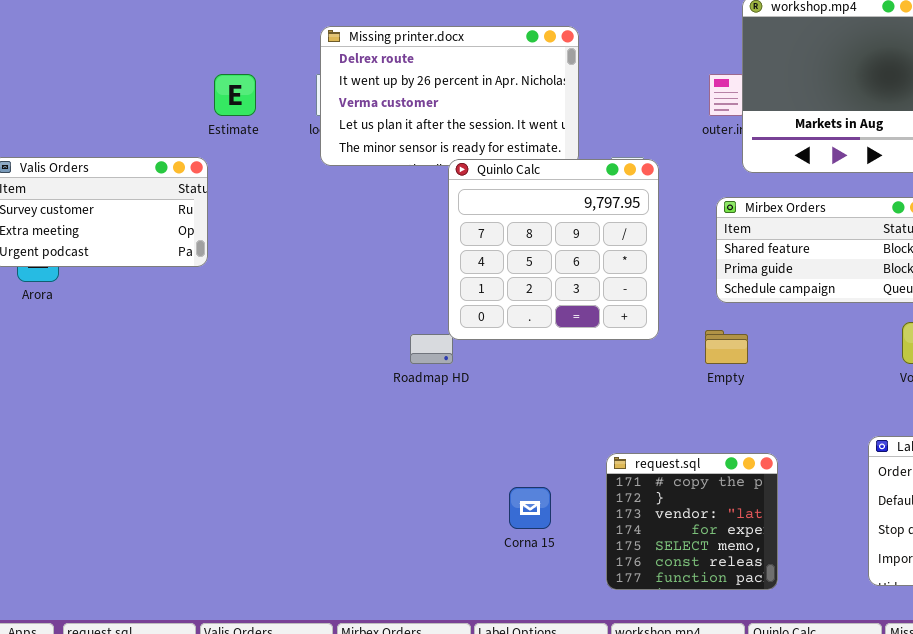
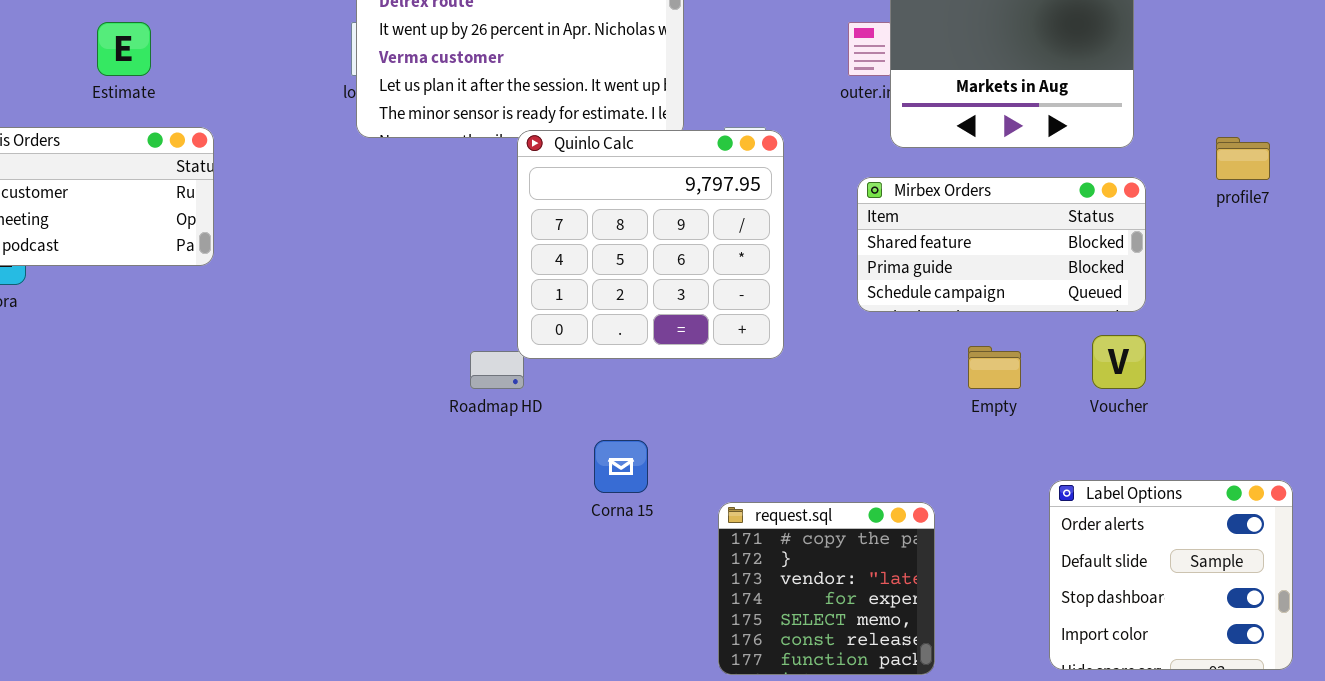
Estimate: [214,74,256,116] -> [97,22,151,76], moved
Empty: [705,330,748,364] -> [968,346,1021,389], moved
Corna 15: [509,487,551,529] -> [594,440,648,493], moved

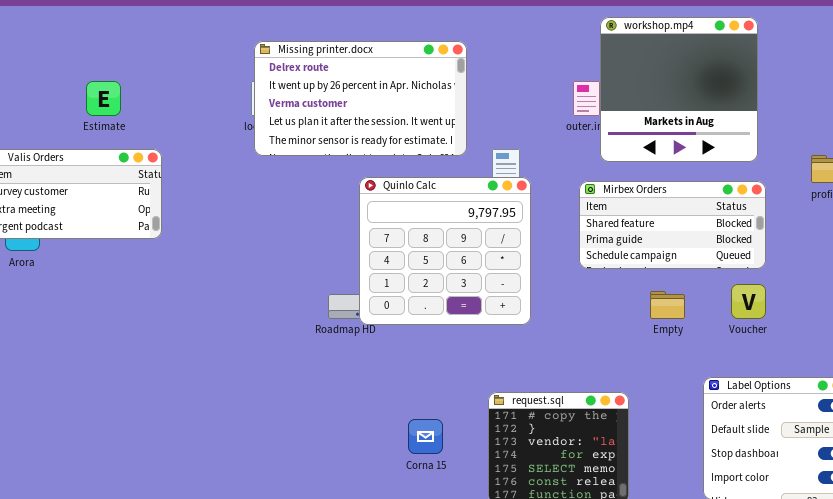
Quinlo Calc: [517,130,784,359] -> [359,177,531,325], moved
Corna 15: [594,440,648,493] -> [408,419,443,454], moved

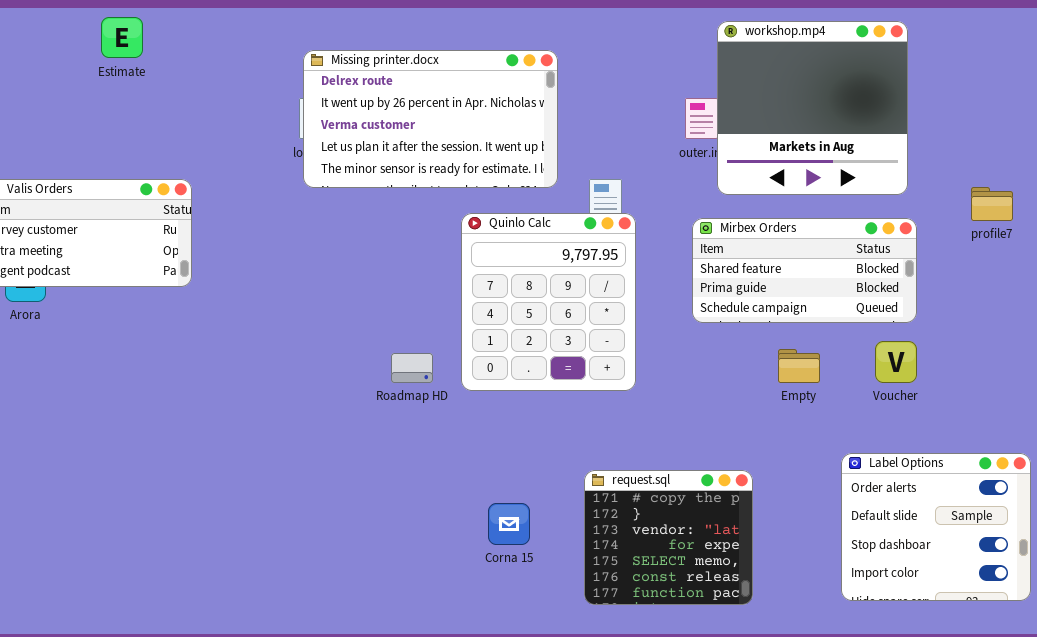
Estimate: [86,81,121,116] -> [101,17,143,58], moved
Quinlo Calc: [359,177,531,325] -> [461,213,636,391], resized

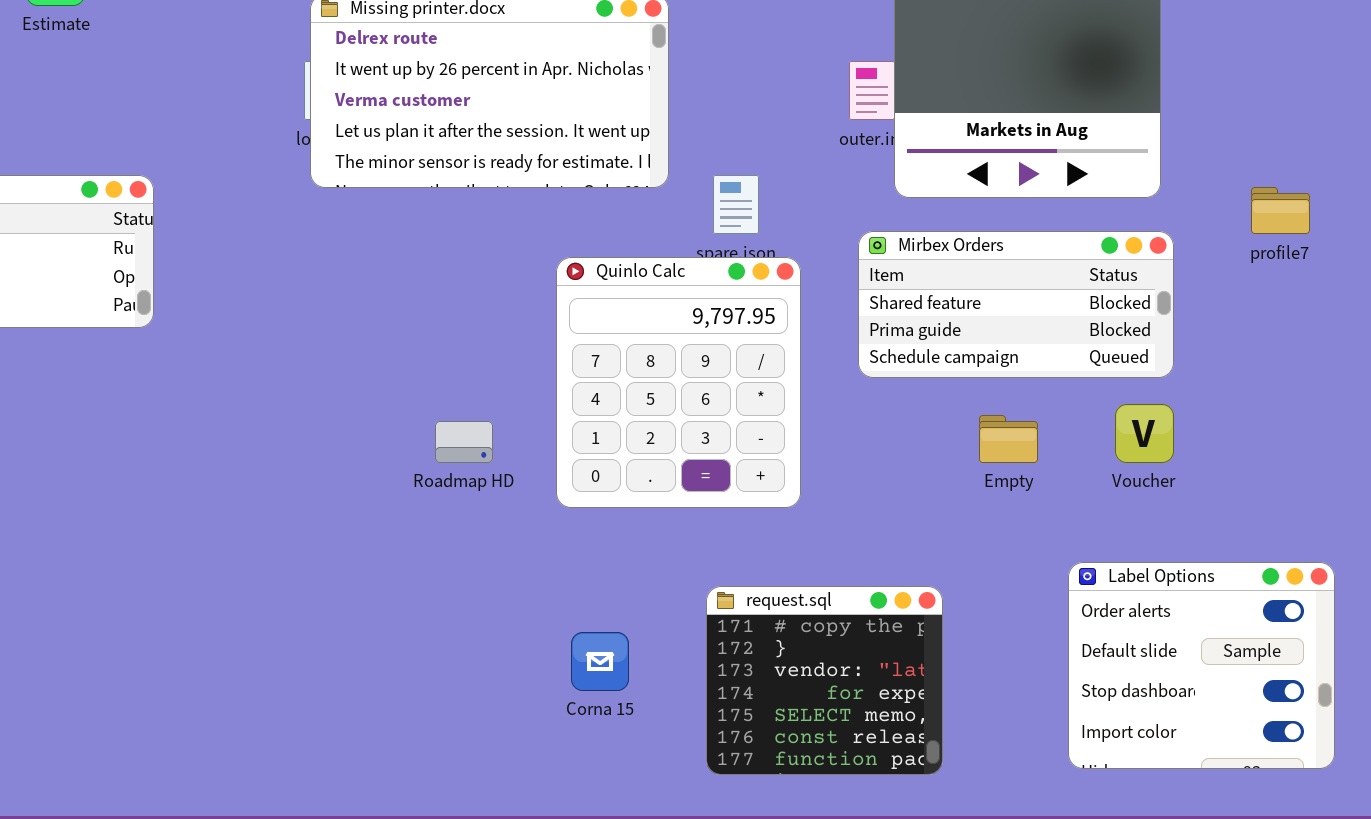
Quinlo Calc: [461,213,636,391] -> [556,257,801,508], moved

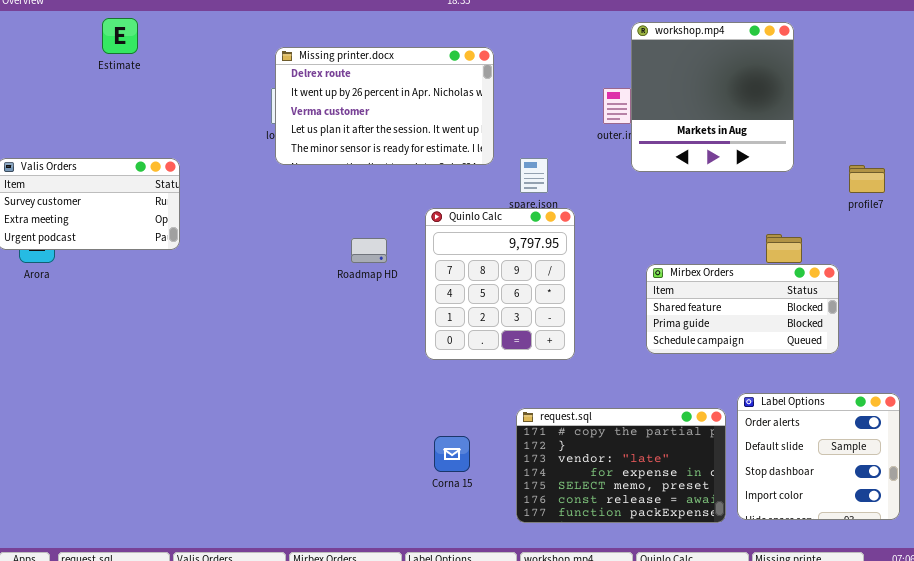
Mirbex Orders: [858,231,1174,378] -> [646,264,839,354], moved
Roadmap HD: [435,421,493,463] -> [351,238,387,263], moved
request.sql: [706,586,943,775] -> [516,408,726,523], resized

